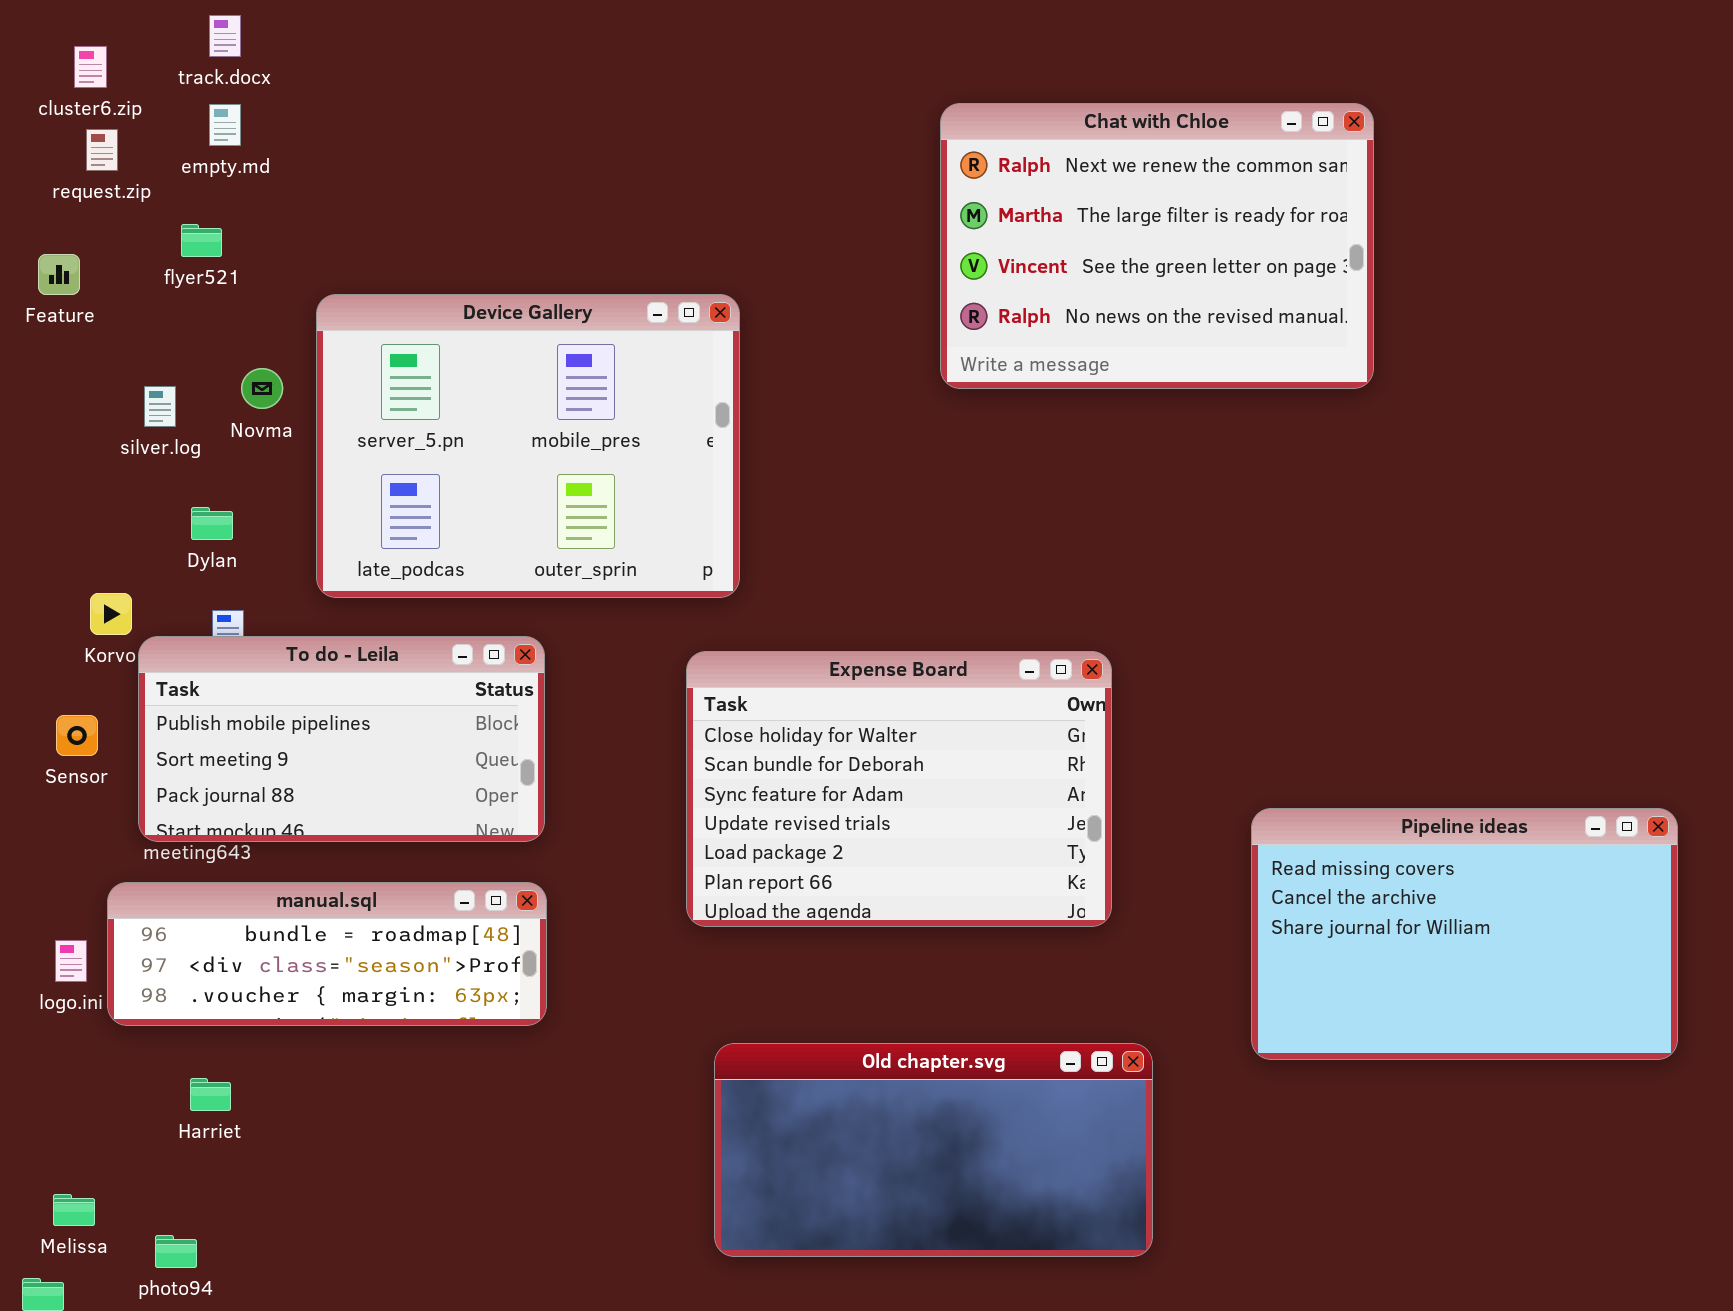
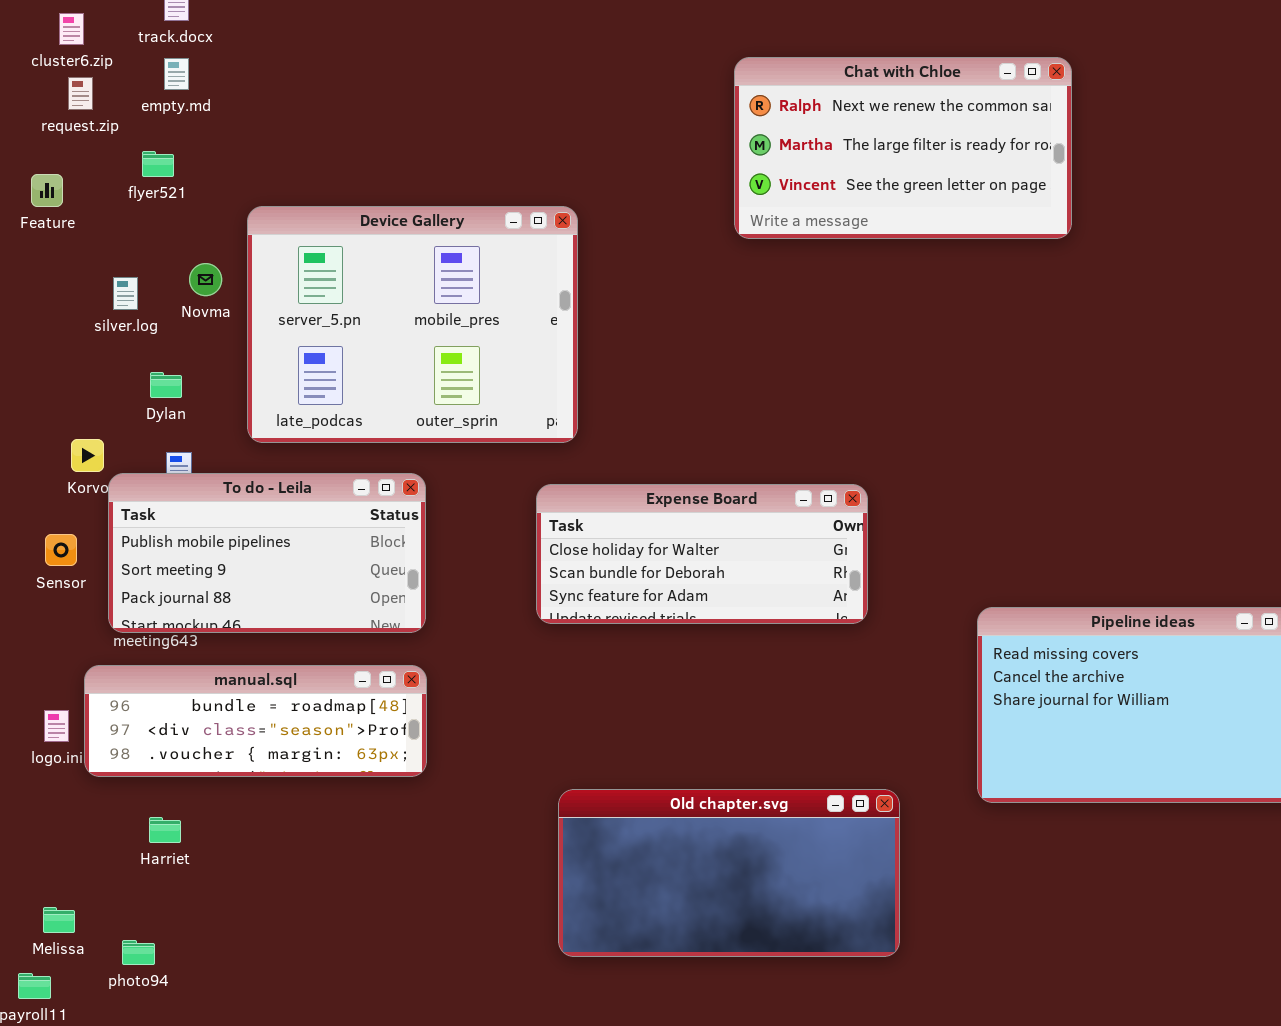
Chat with Chloe: [940,103,1374,389] -> [734,57,1072,239], resized
Expense Board: [686,651,1112,927] -> [536,484,868,624], resized

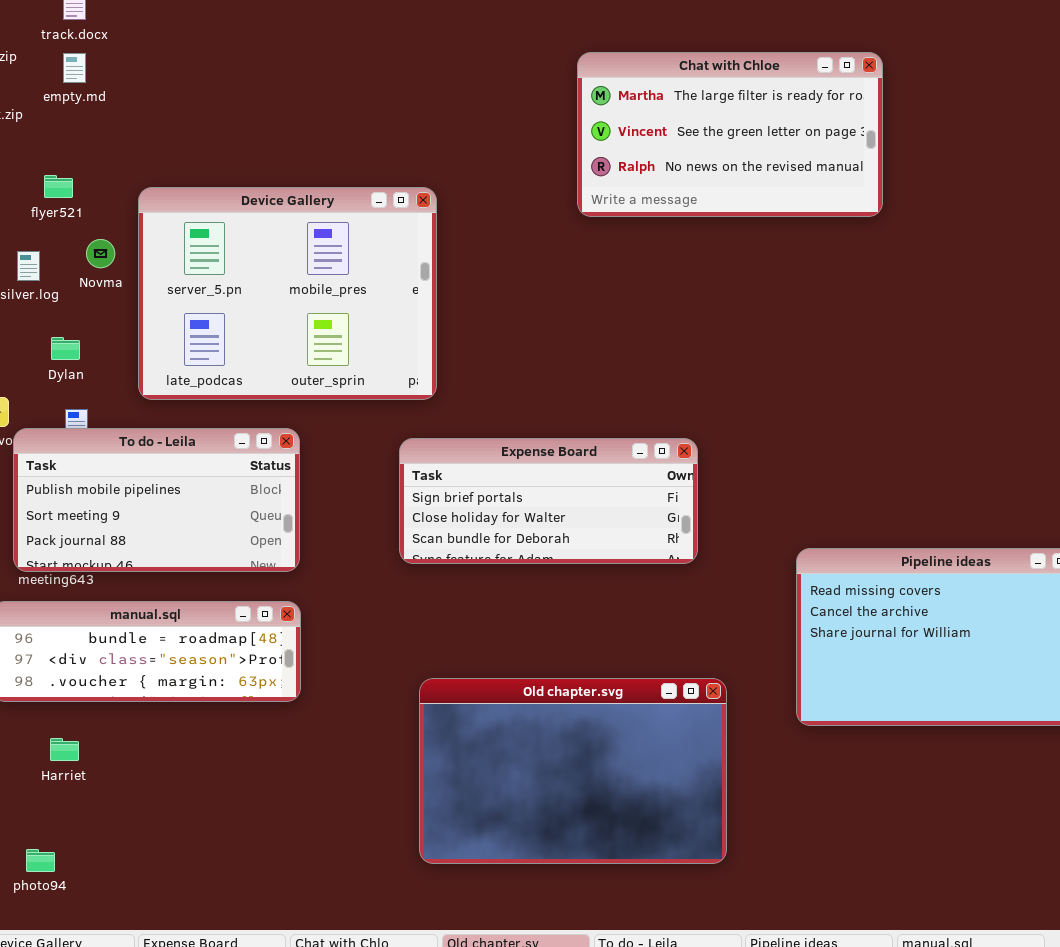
Chat with Chloe: [734,57,1072,239] -> [577,52,883,217], scrolled down 1 row
flyer521: [142,151,174,177] -> [44,175,73,198], moved
Expense Board: [536,484,868,624] -> [399,438,698,564], scrolled up 1 row
Old chapter.svg: [558,789,900,957] -> [419,678,727,864], resized

